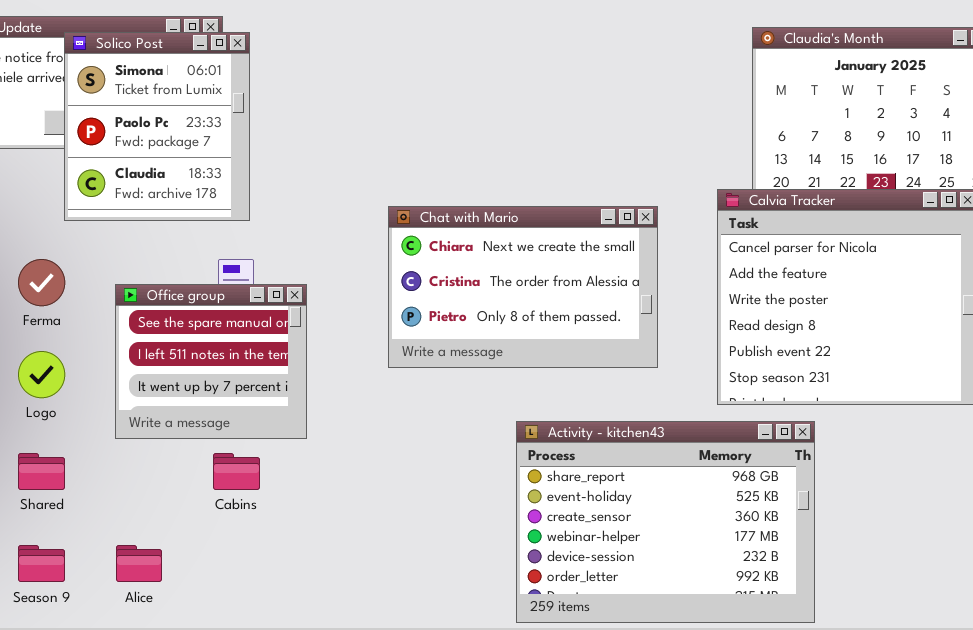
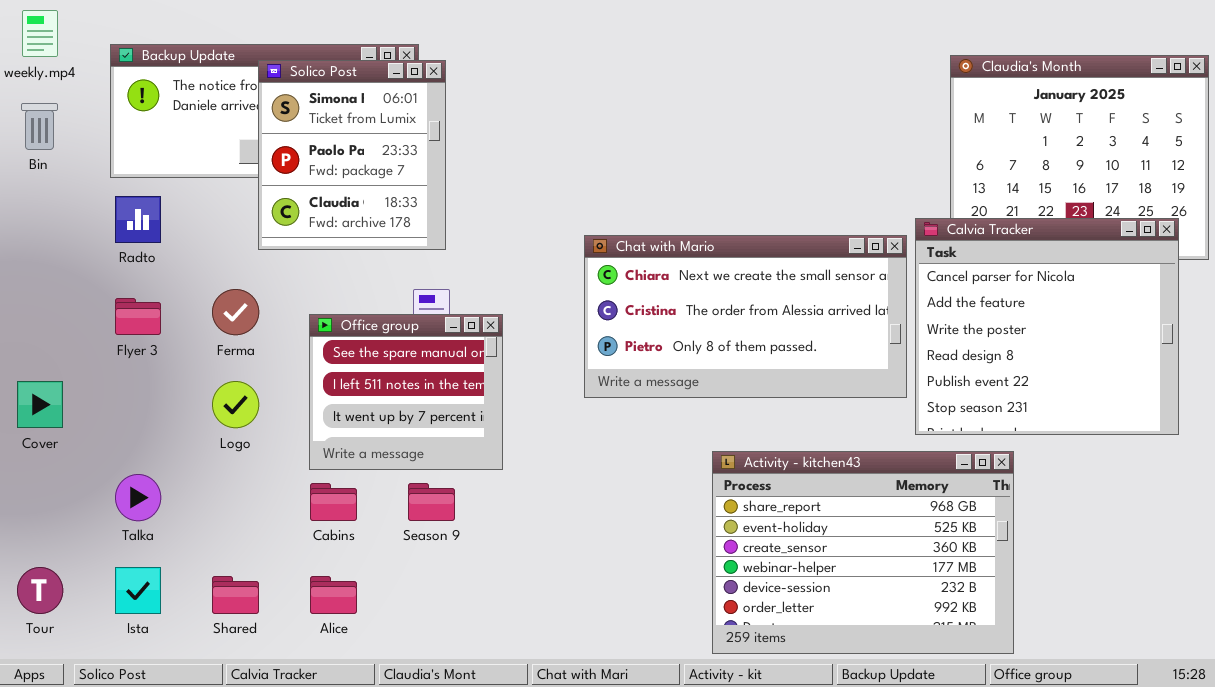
Chat with Mario: [388,206,658,368] -> [584,235,907,398], resized
Shared: [18,453,65,490] -> [212,576,259,614], moved
Cabins: [213,453,260,490] -> [310,483,357,521], moved
Season 9: [18,545,65,582] -> [408,483,455,521], moved

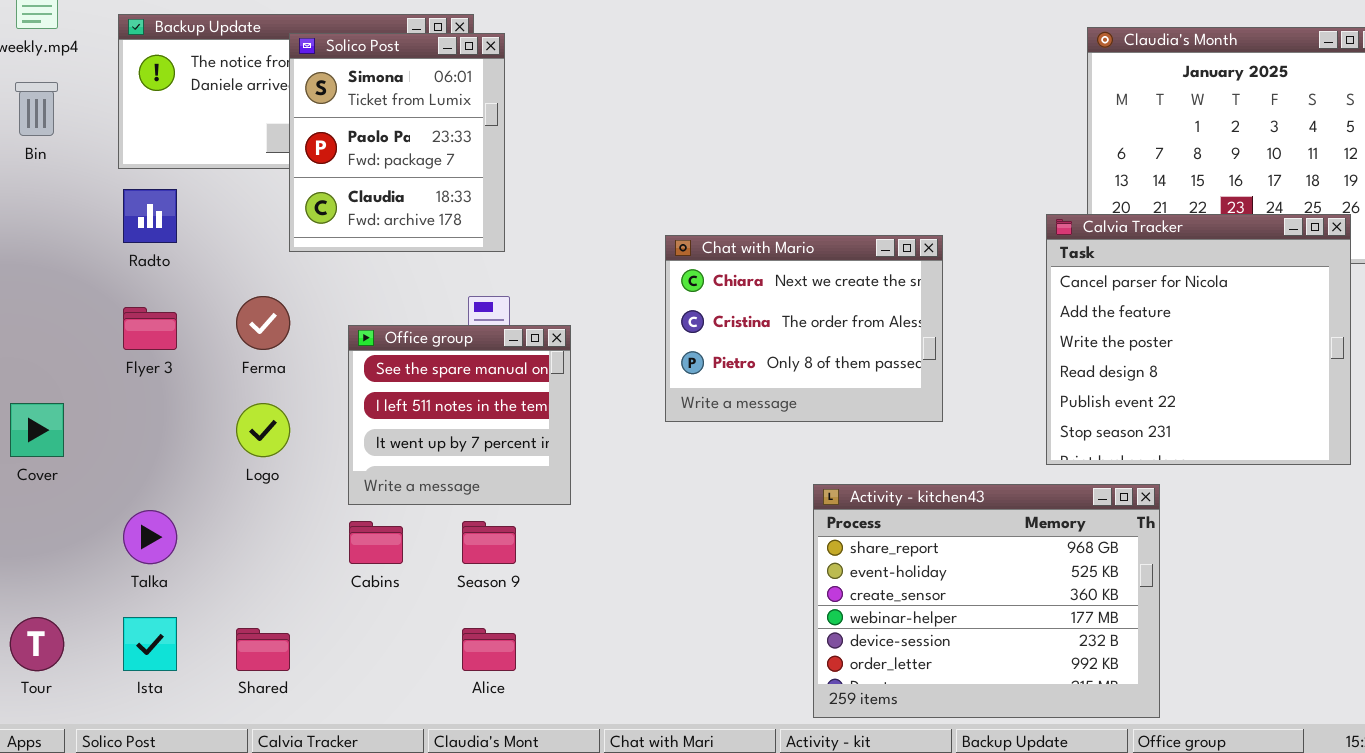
Chat with Mario: [584,235,907,398] -> [665,235,943,422], resized
Alice: [310,576,357,614] -> [462,628,516,671], moved

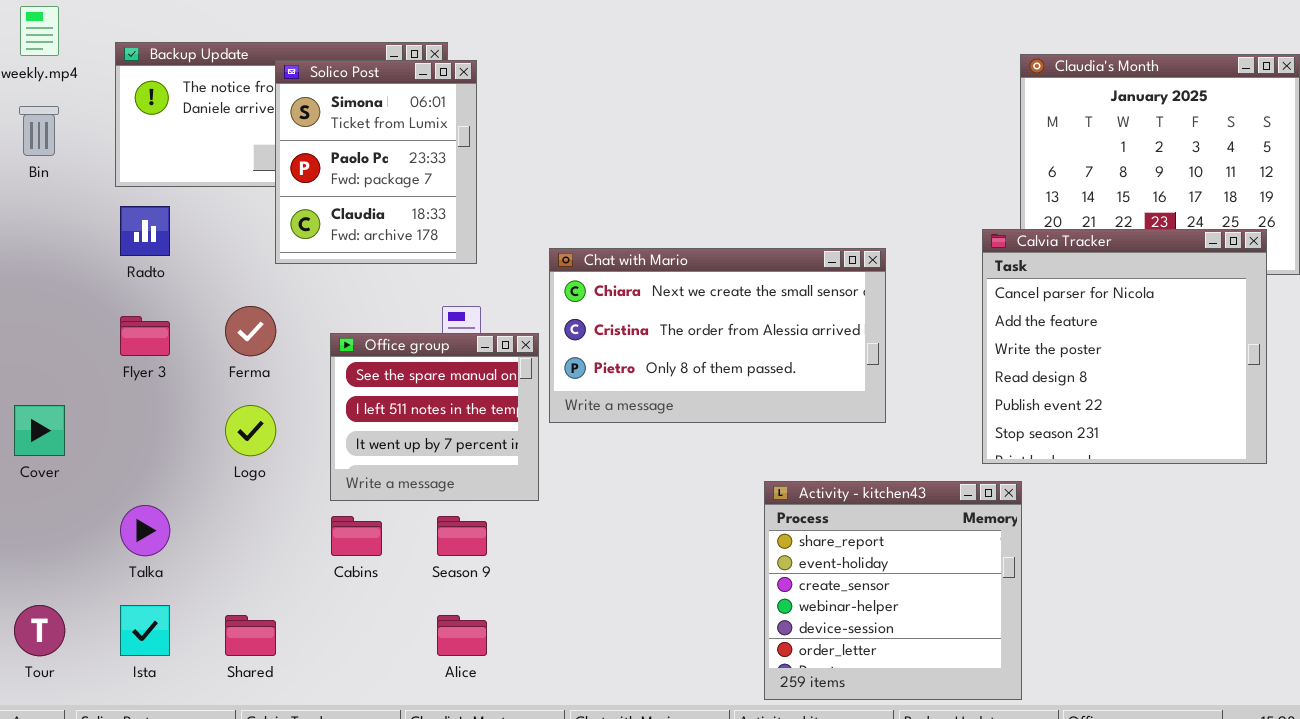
Chat with Mario: [665,235,943,422] -> [549,248,886,423], resized
Activity - kitchen43: [813,484,1160,718] -> [764,481,1022,700], resized

